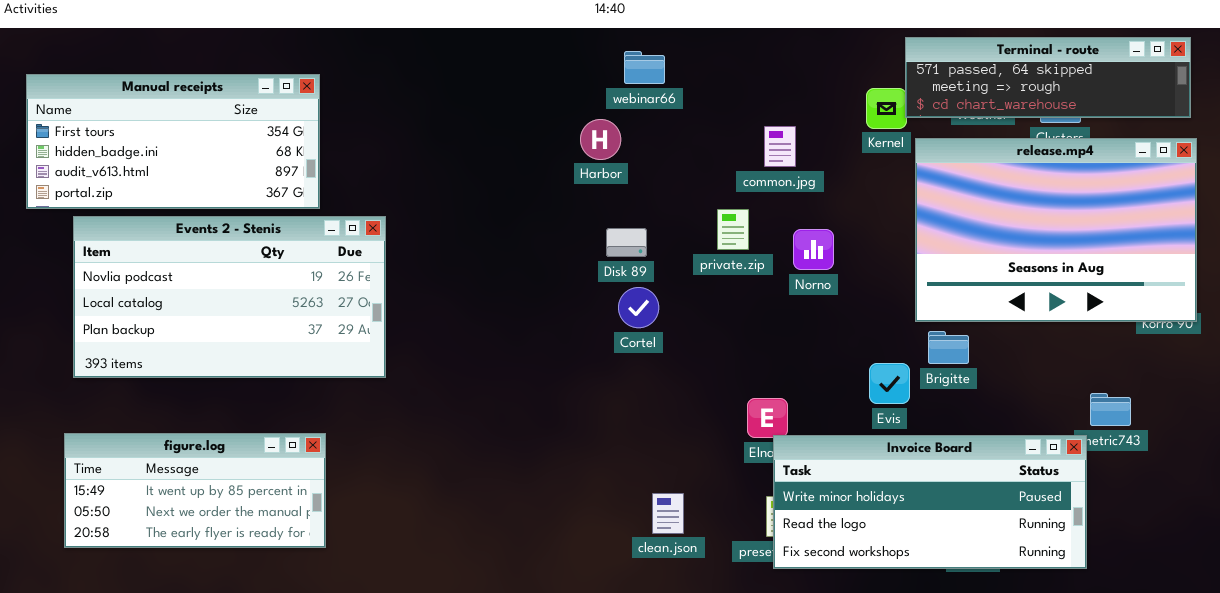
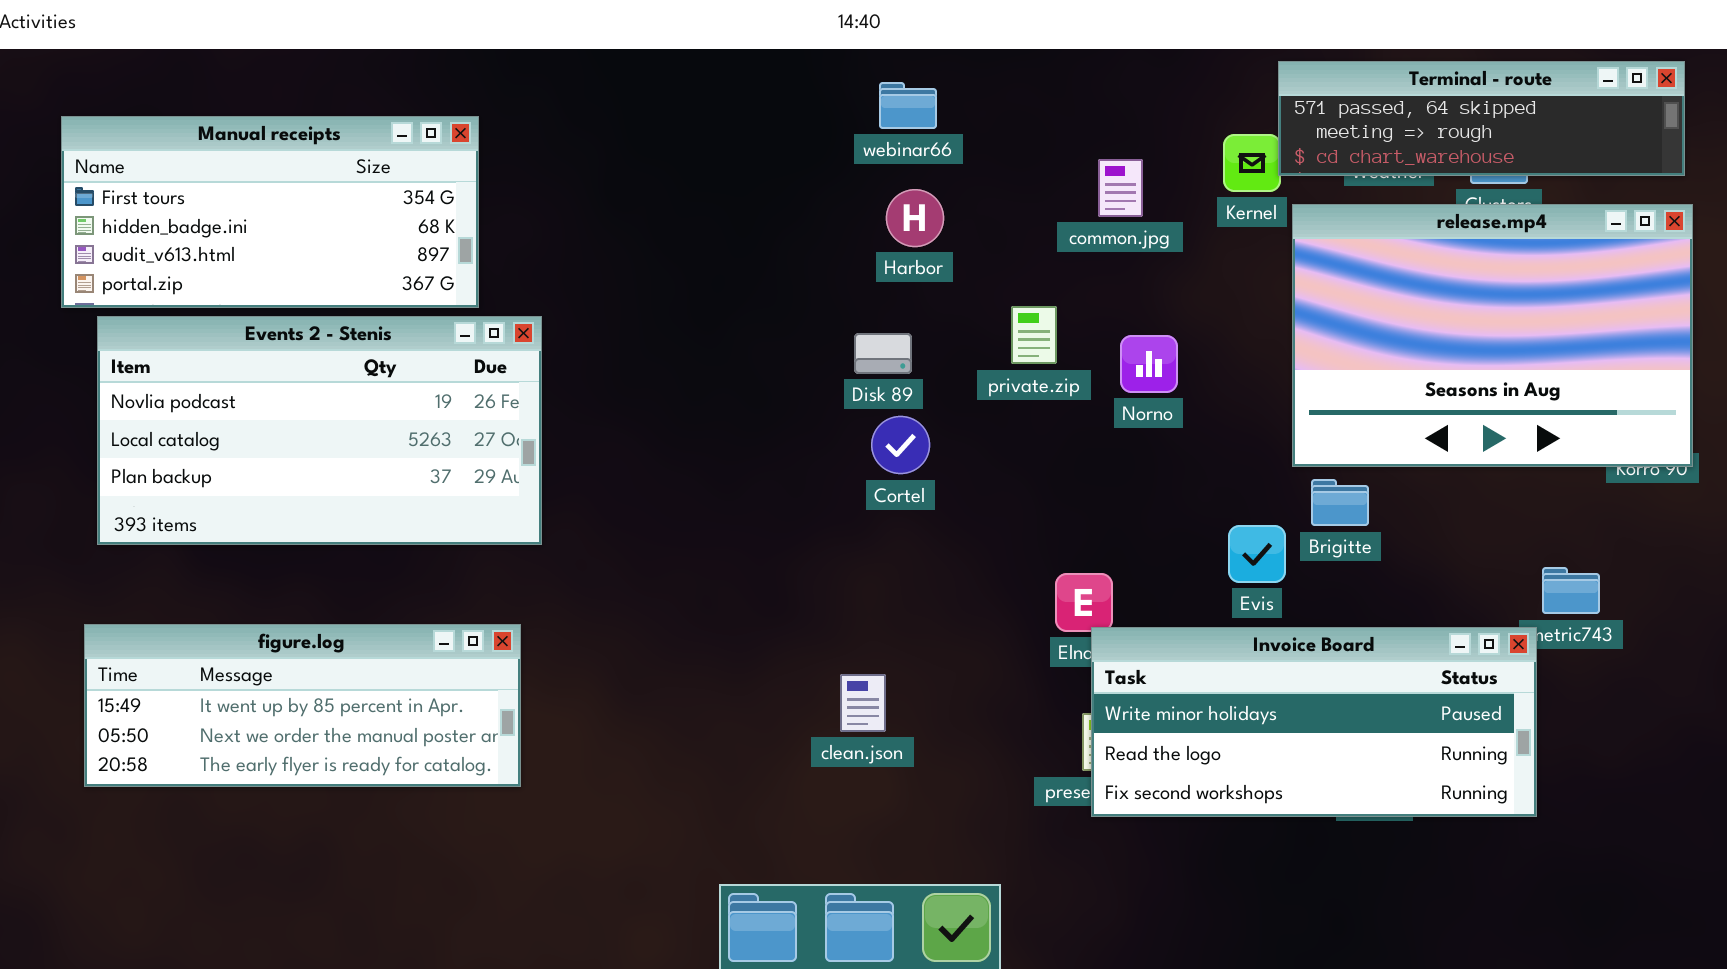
Manual receipts: [26,74,320,209] -> [61,116,479,308], moved
Harbor: [580,119,621,160] -> [886,189,944,247], moved
common.jpg: [764,126,796,167] -> [1098,159,1143,217], moved
figure.log: [64,433,326,548] -> [84,624,521,787], resized
clean.json: [652,493,684,534] -> [840,674,886,732], moved

